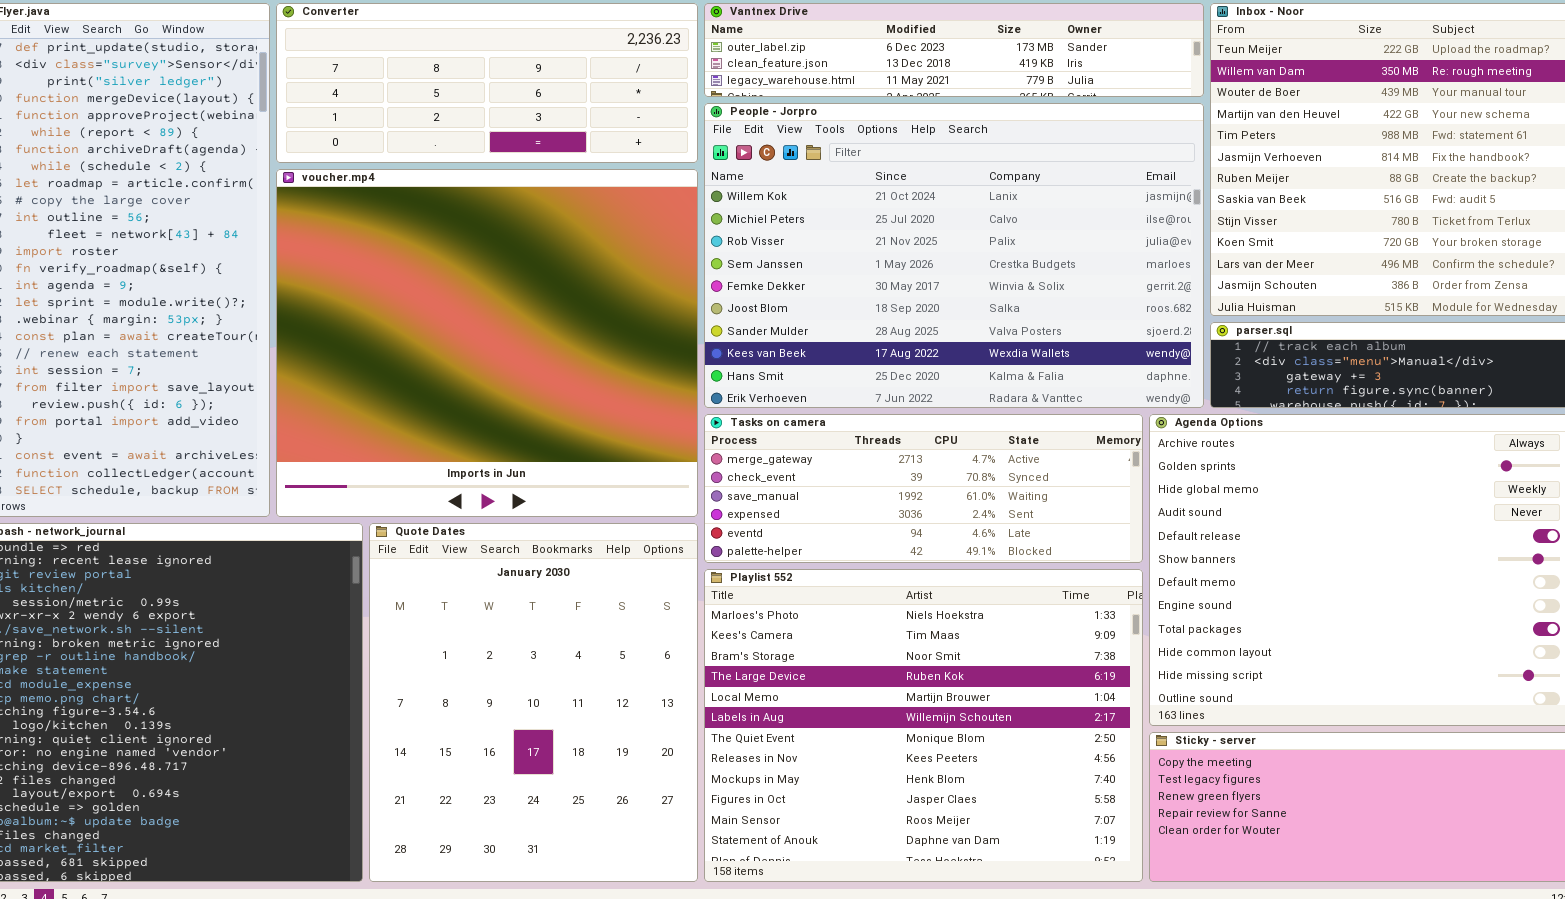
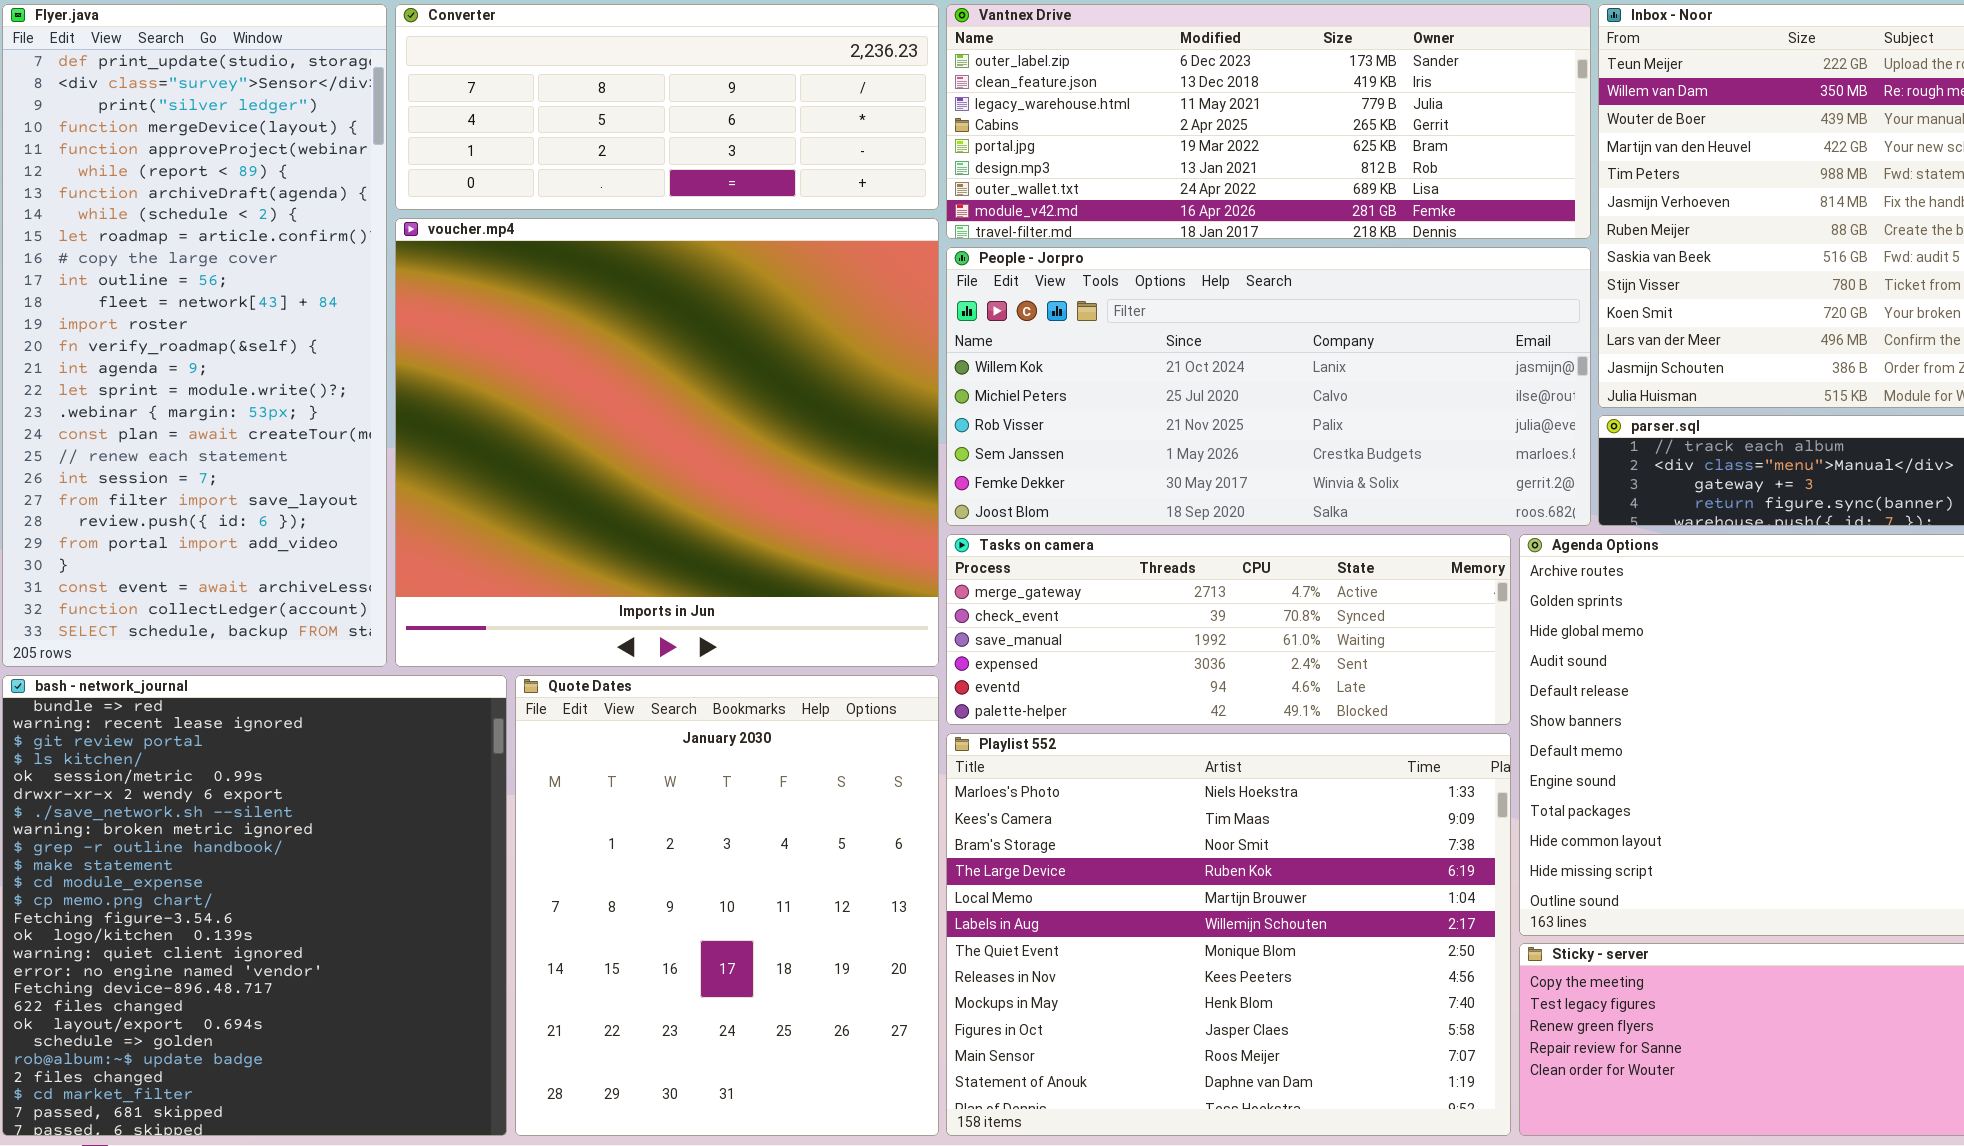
Vantnex Drive: [704,3,1204,97] -> [946,4,1591,239], resized
People - Jorpro: [704,103,1204,408] -> [946,247,1591,526], resized

